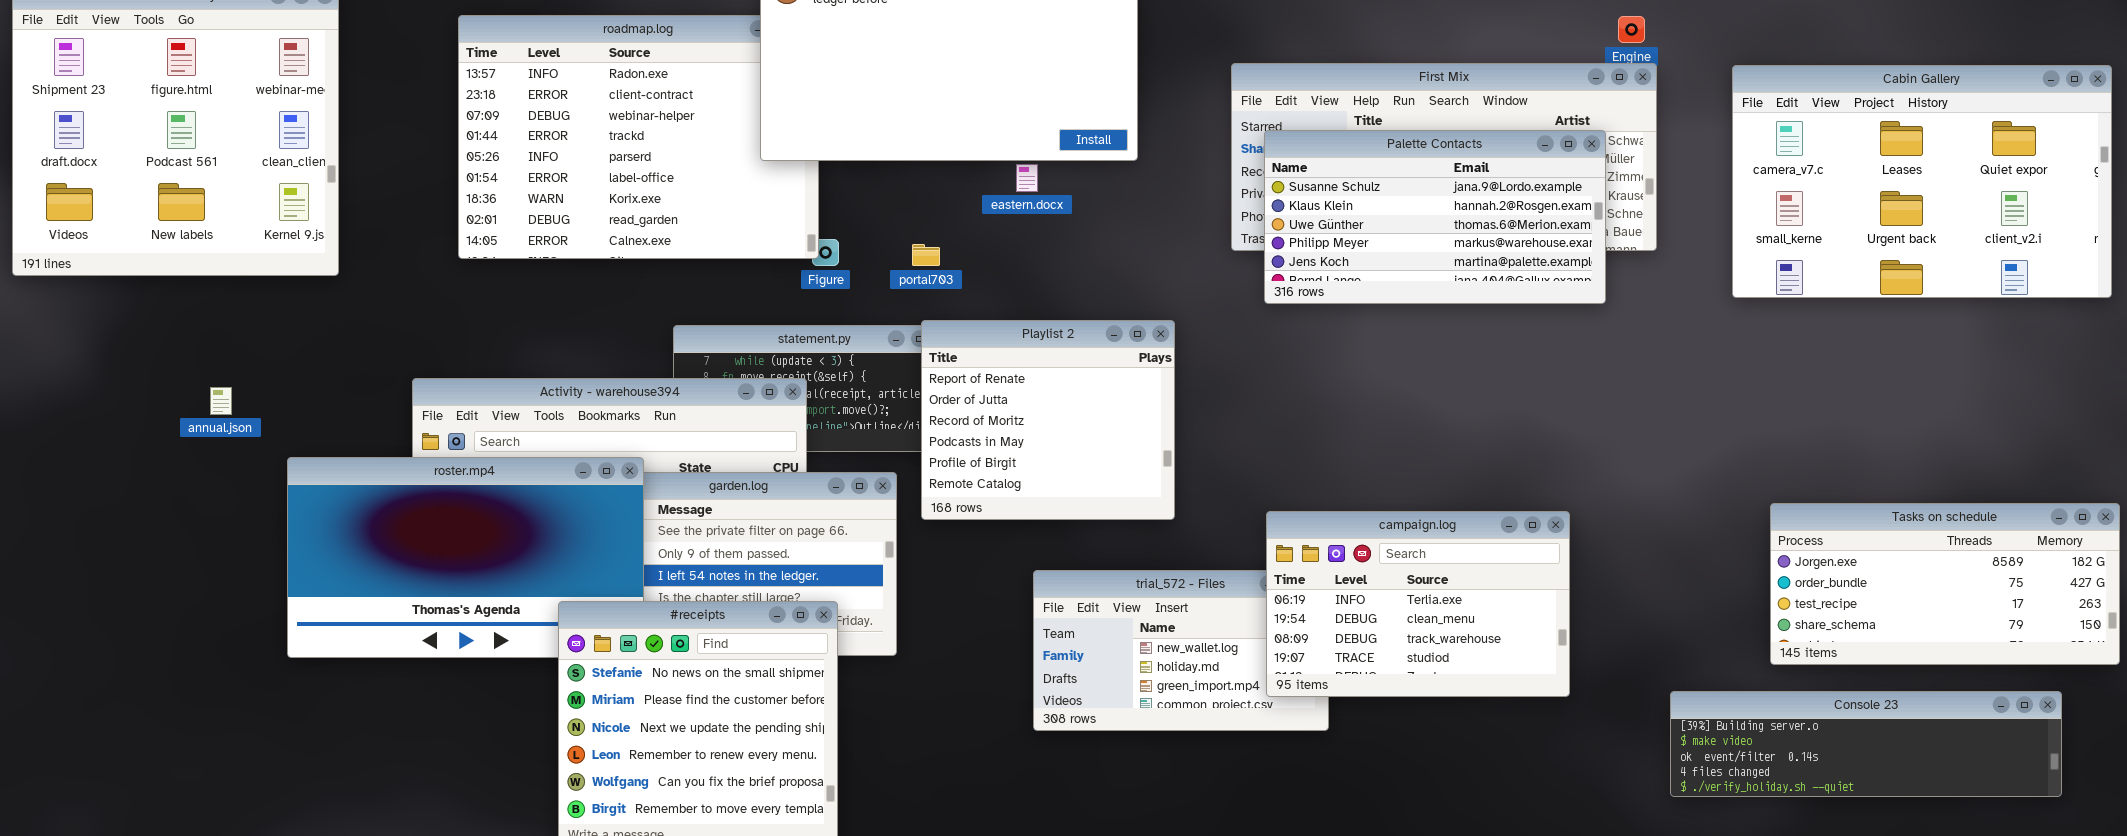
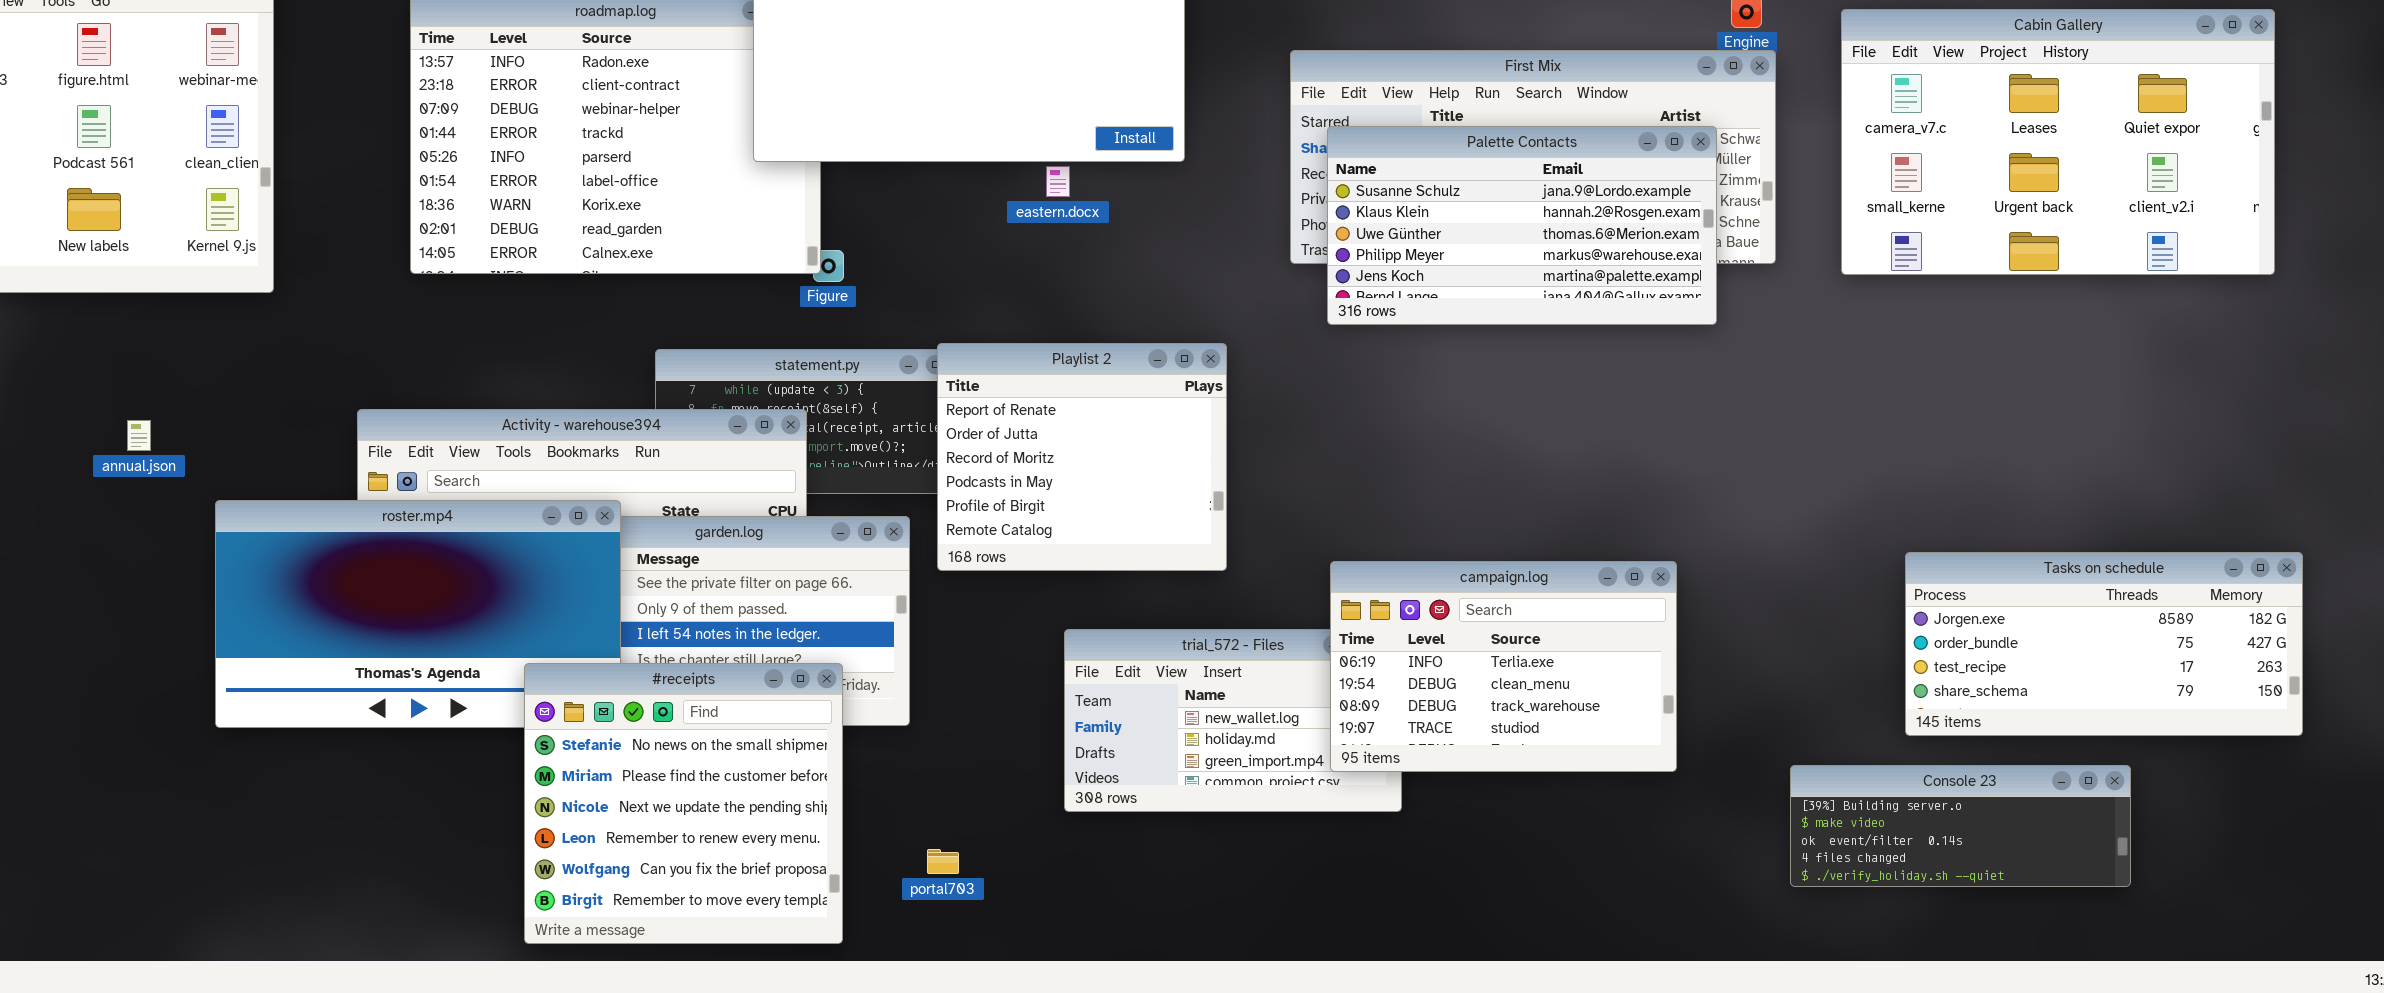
Cabin Gallery: [1732,65,2112,298] -> [1841,9,2275,275], moved
portal703: [912,244,940,266] -> [927,849,959,874], moved
Console 23: [1670,691,2062,797] -> [1790,765,2131,887], resized

